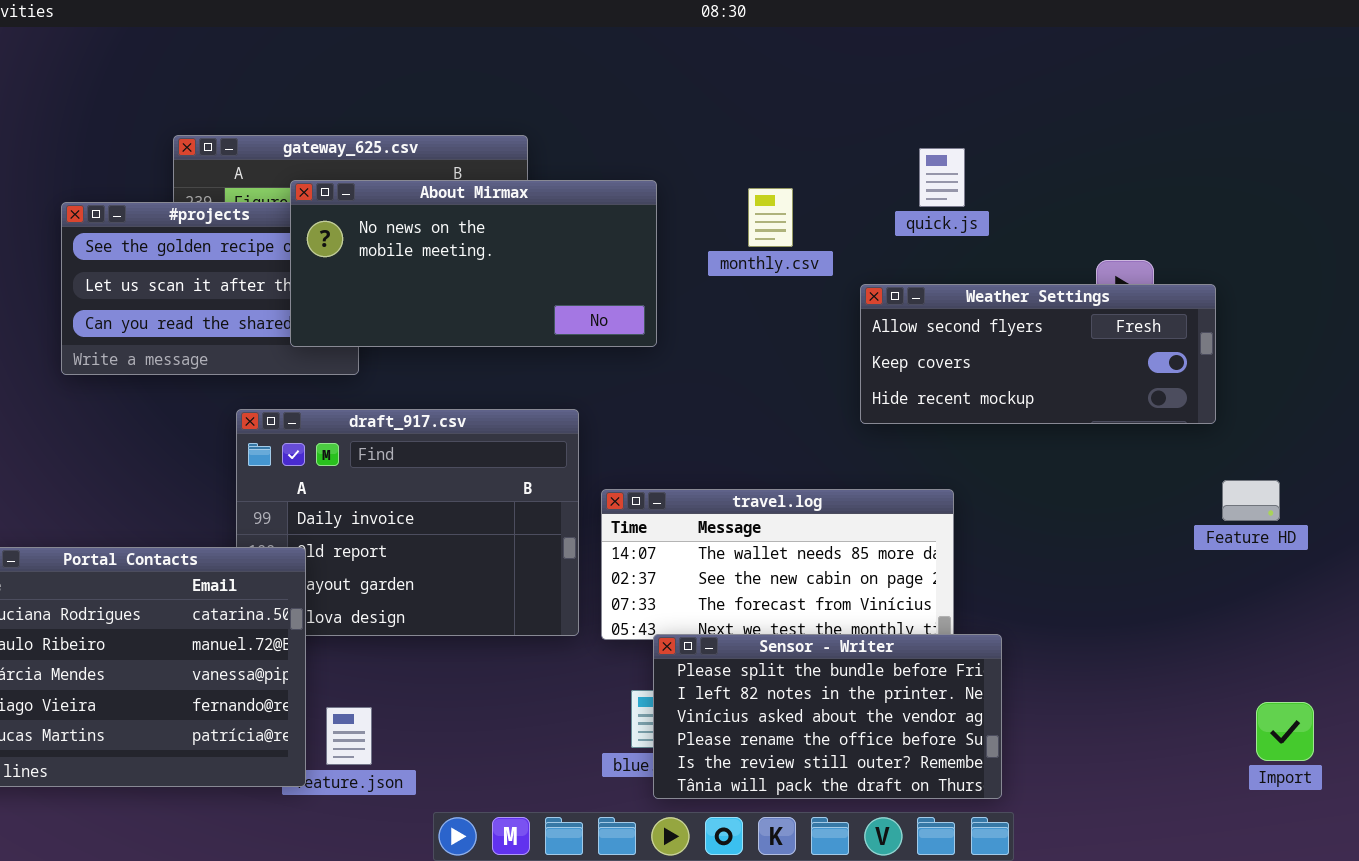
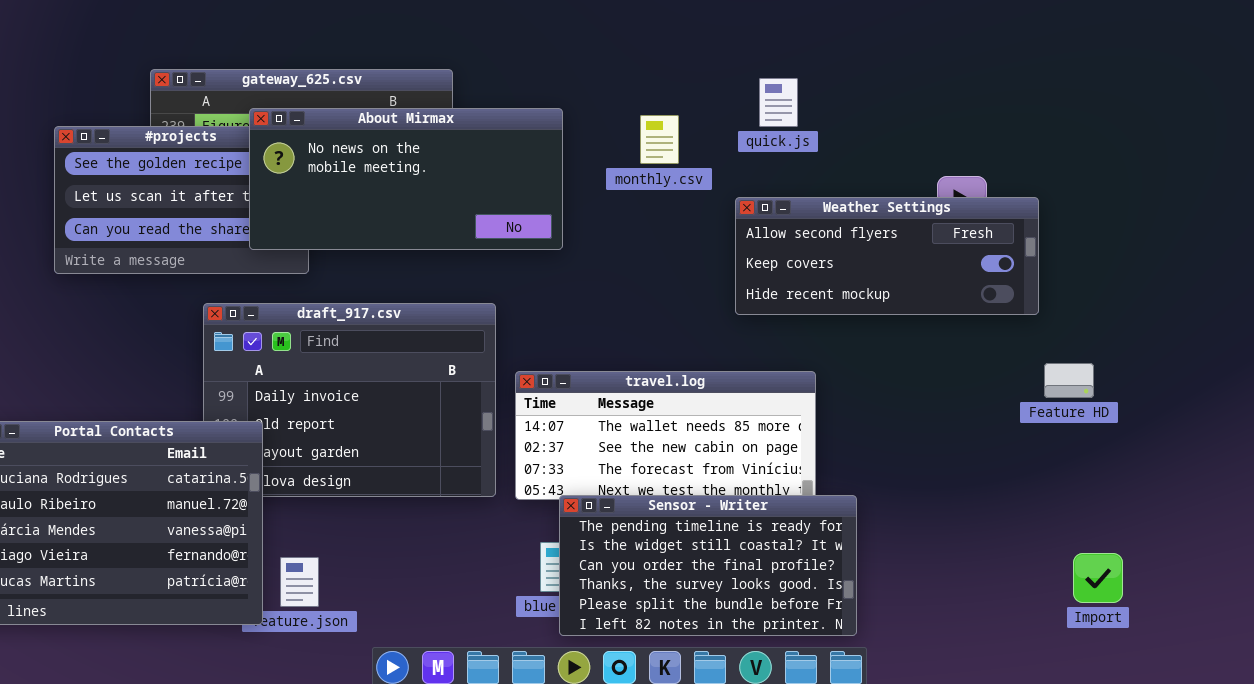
quick.js: [919,148,965,207] -> [759,78,798,127], moved
Sensor - Writer: [653,634,1002,799] -> [559,495,857,636], scrolled up 4 rows

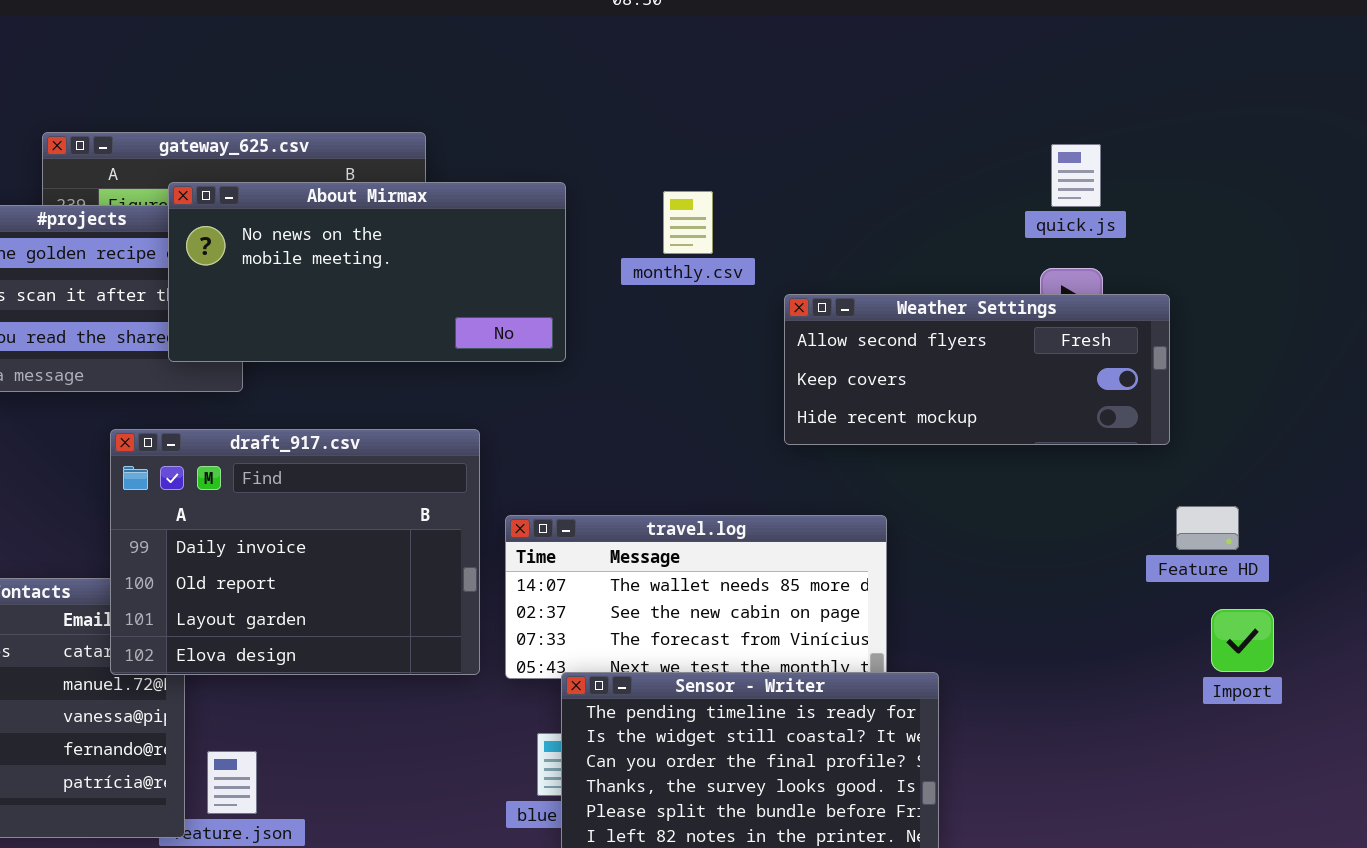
quick.js: [759,78,798,127] -> [1051,144,1101,207], moved
draft_917.csv: [203,303,496,497] -> [110,429,480,675], raised
Import: [1073,553,1123,603] -> [1211,609,1274,672], moved

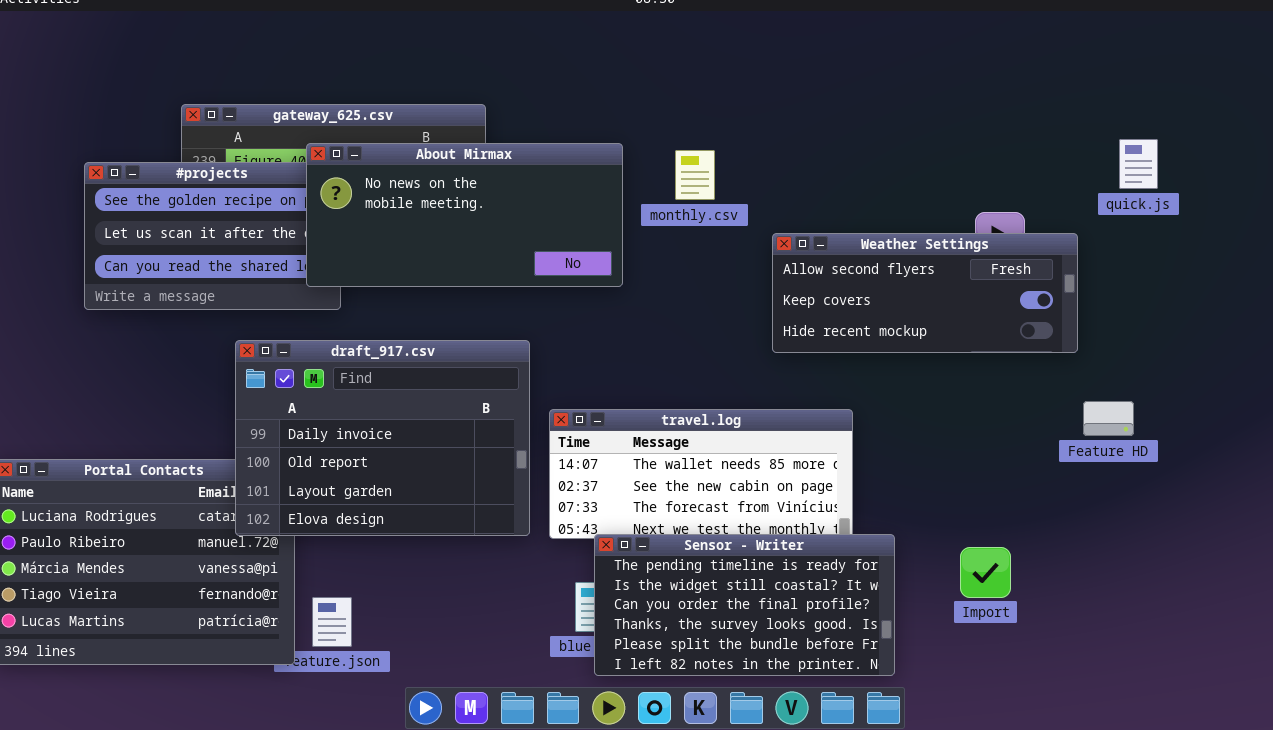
quick.js: [1051,144,1101,207] -> [1119,139,1158,189], moved
About Mirmax: [168,182,566,362] -> [306,143,623,287], moved
Import: [1211,609,1274,672] -> [960,547,1011,598], moved

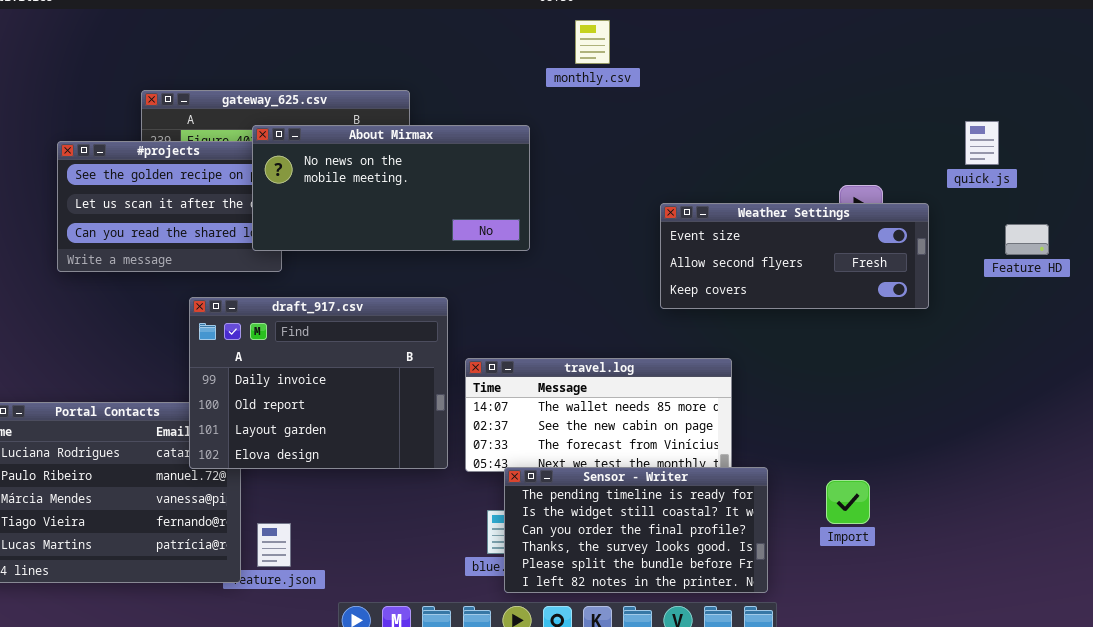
monthly.csv: [675,150,715,200] -> [575,20,610,64], moved
Weather Settings: [772,233,1078,353] -> [660,203,929,309], scrolled up 1 row
Feature HD: [1083,401,1134,436] -> [1005,224,1049,255], moved

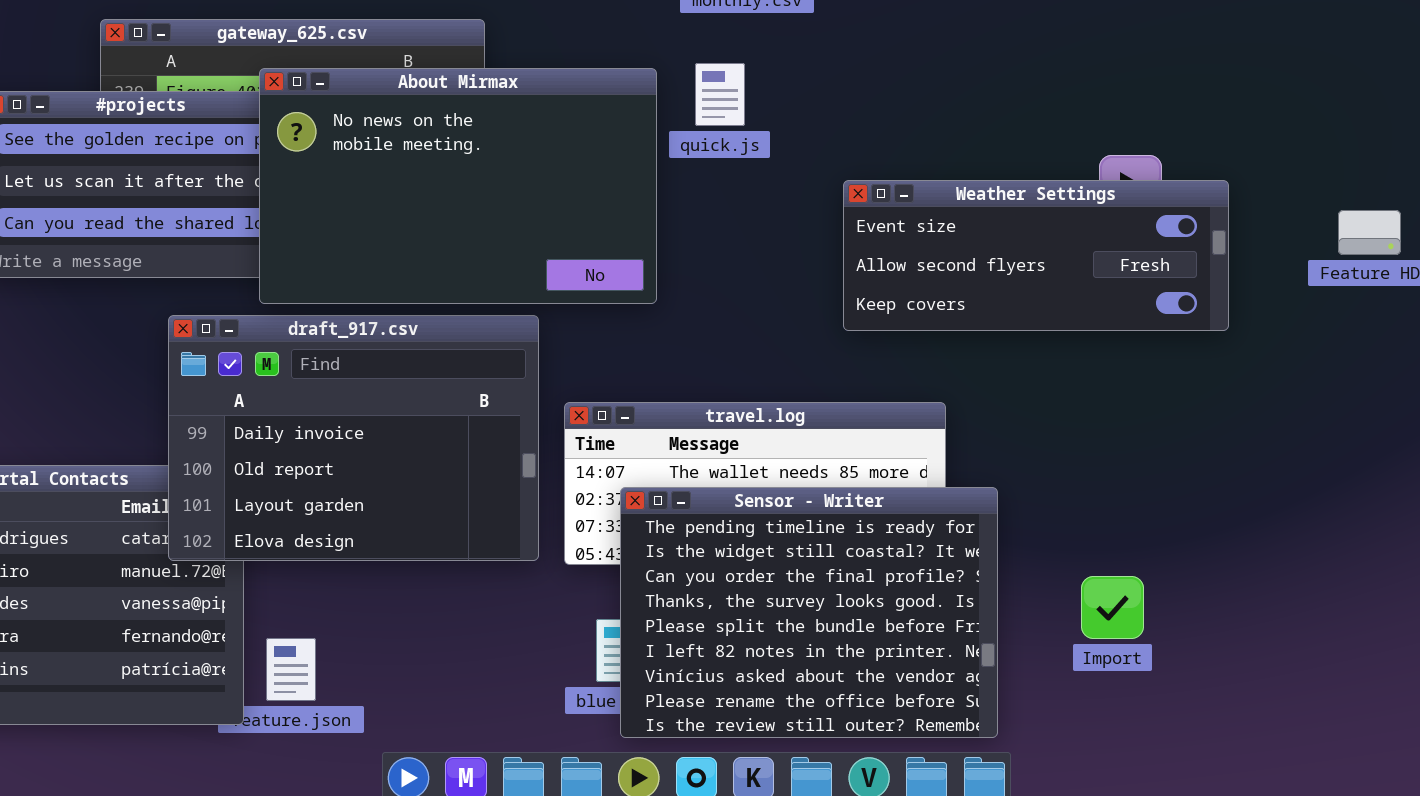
quick.js: [965,121,999,165] -> [695,63,745,126], moved
About Mirmax: [252,125,530,251] -> [259,68,657,304], resized
Sensor - Writer: [504,467,768,593] -> [620,487,998,738], resized

